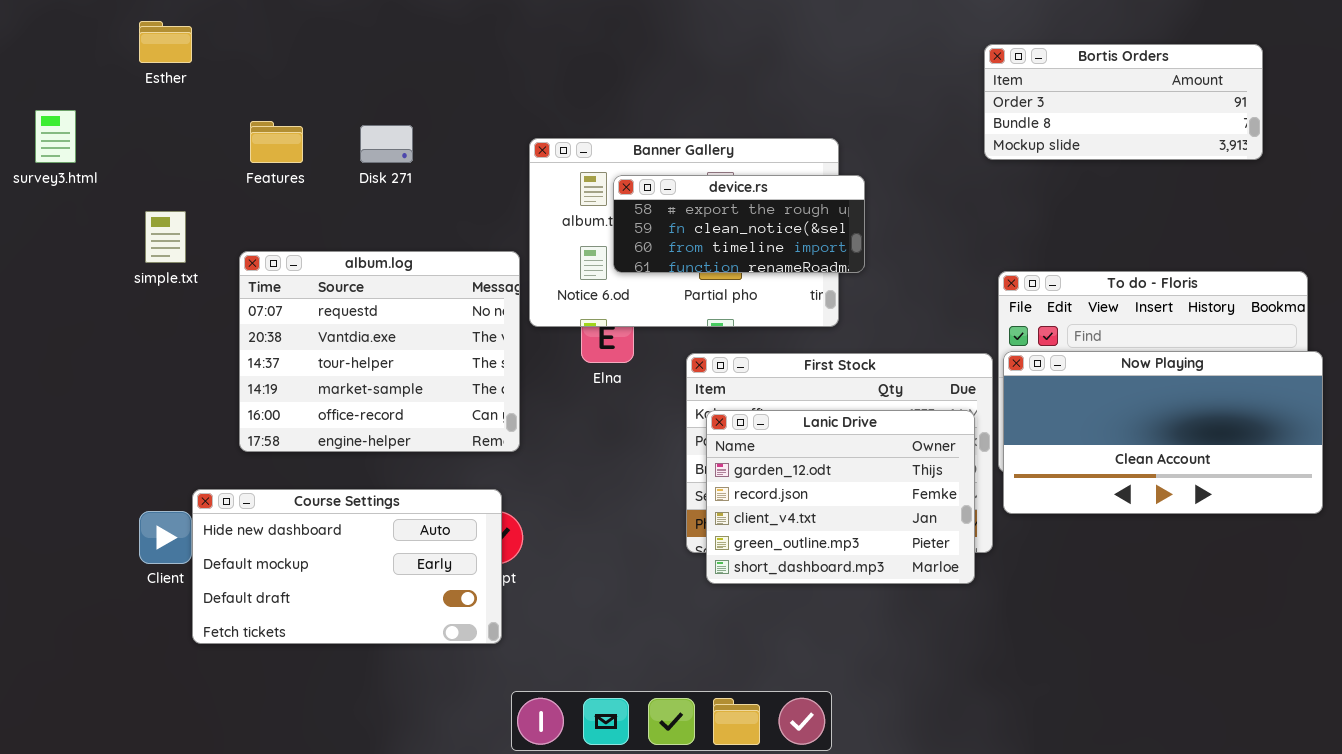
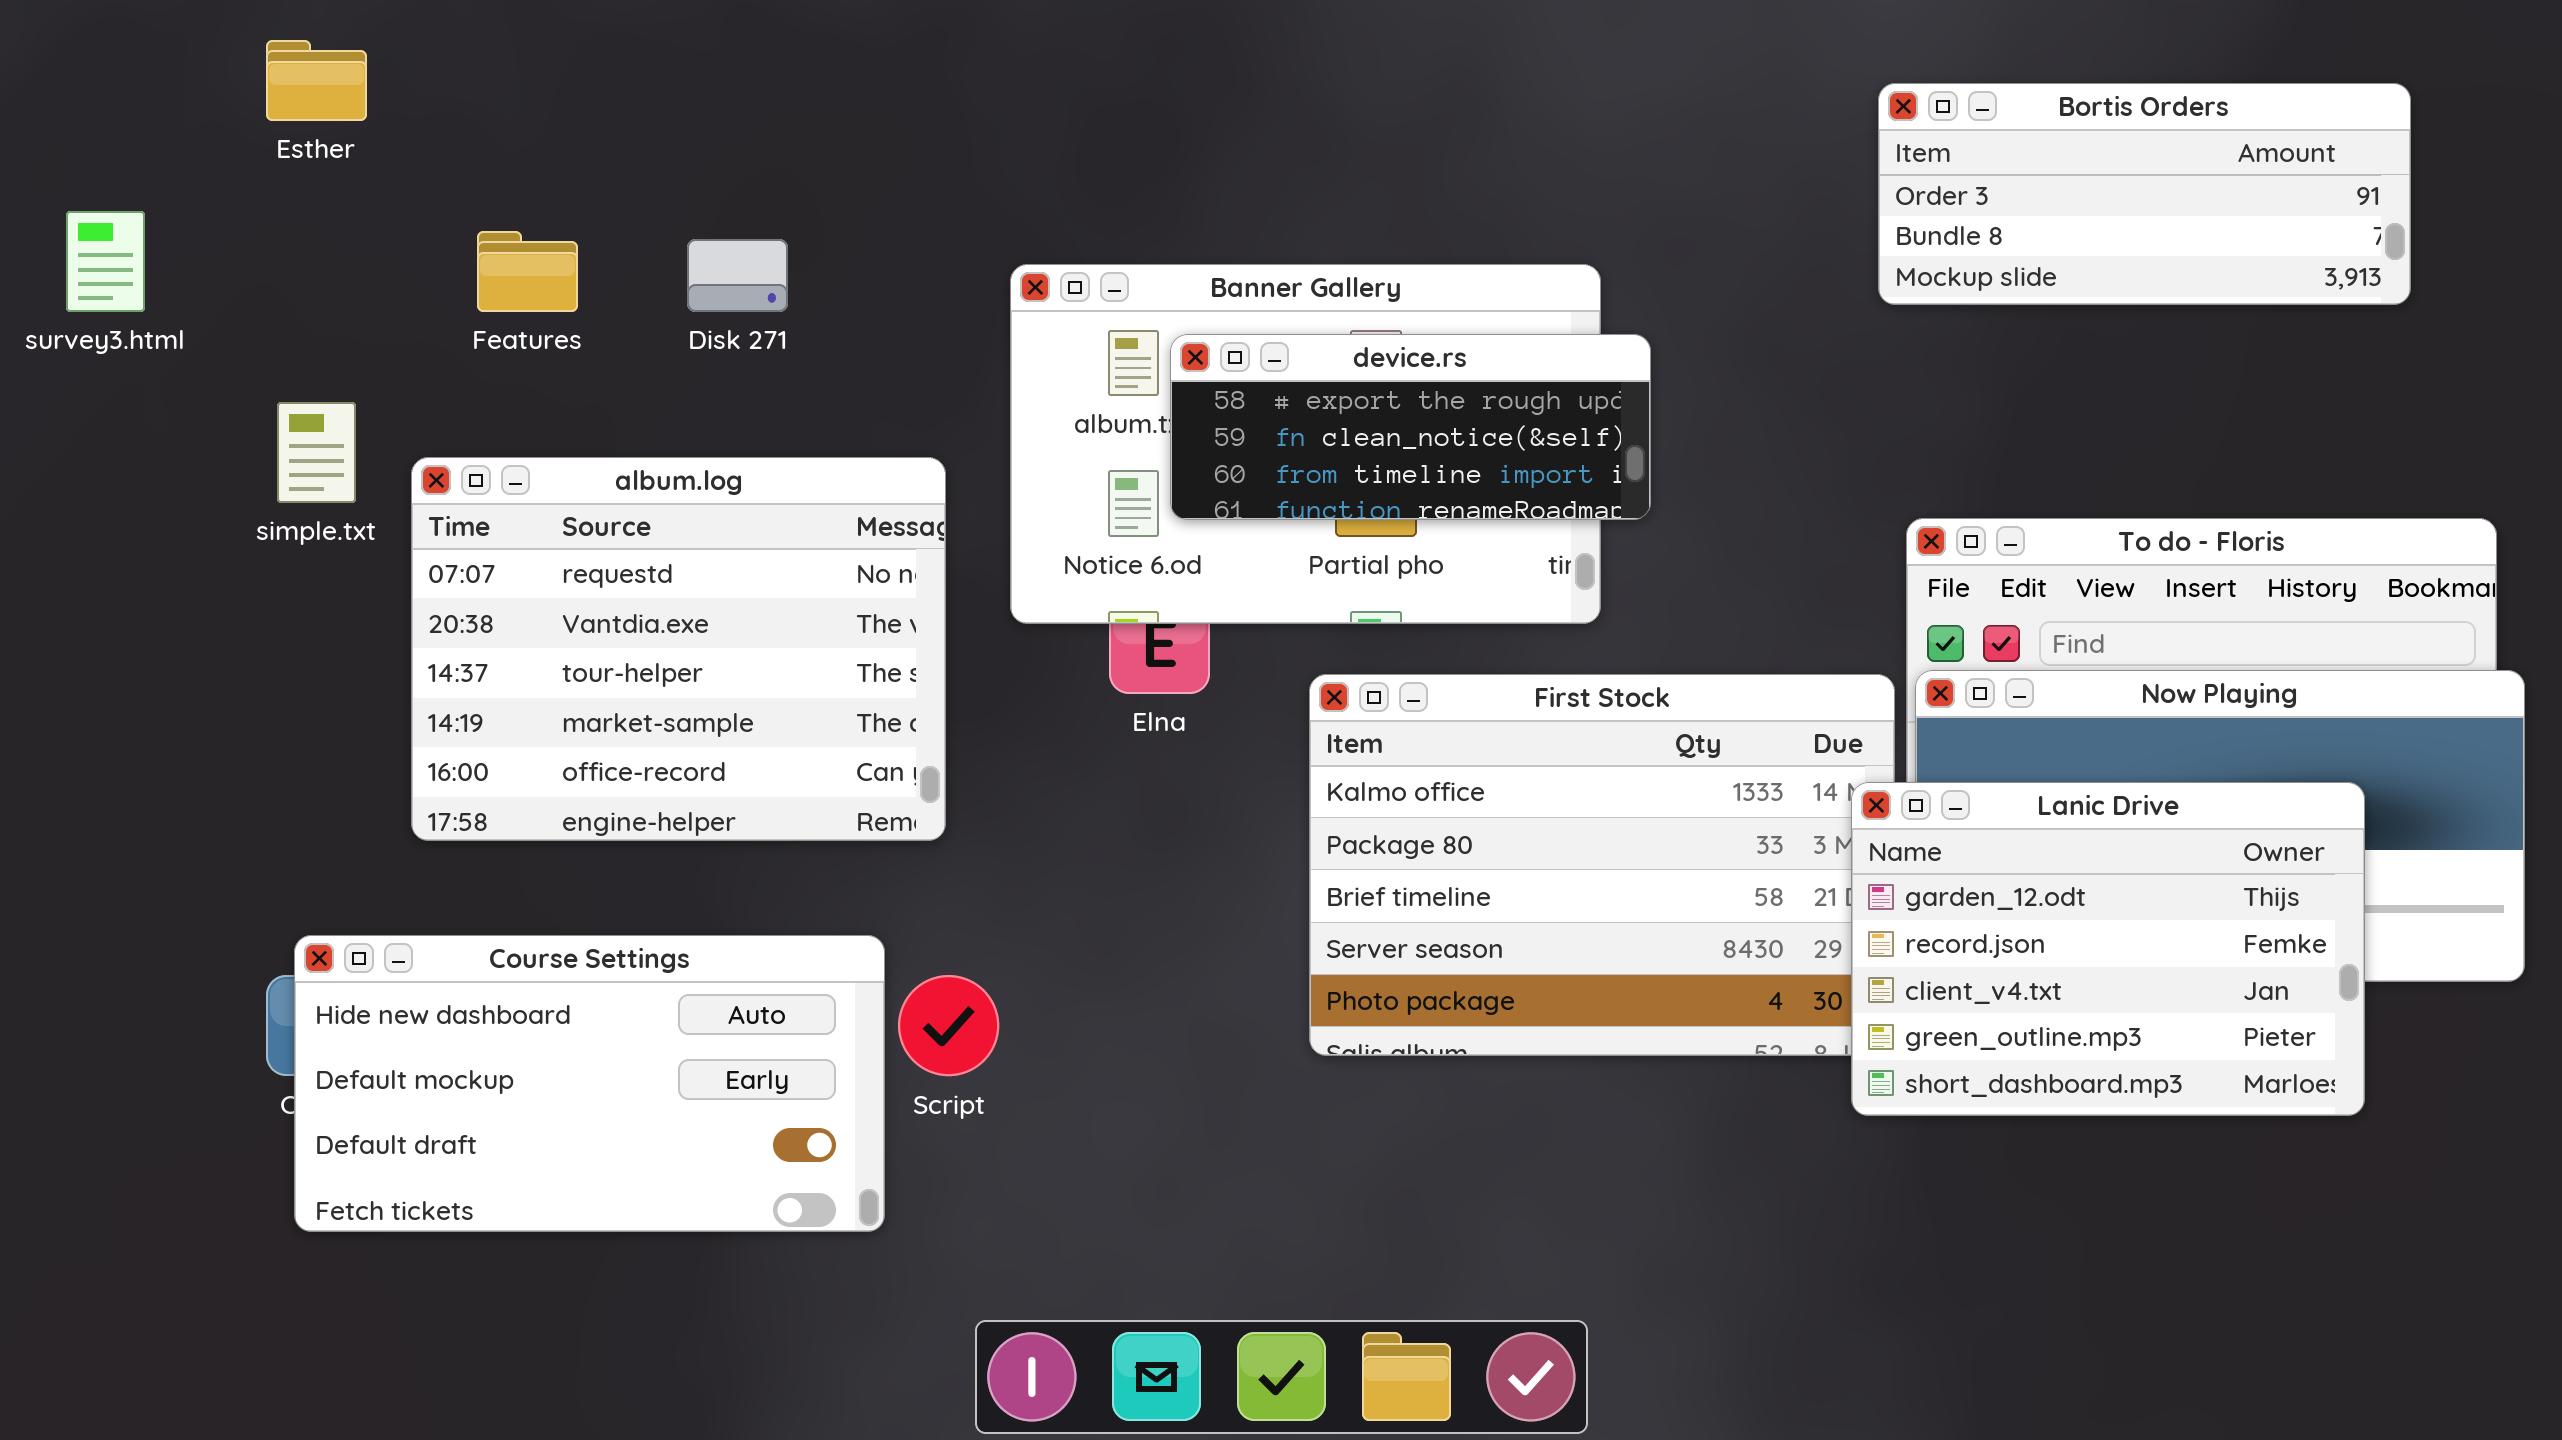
album.log: [239,251,520,452] -> [411,457,946,841], moved
Lanic Drive: [706,410,975,584] -> [1851,782,2365,1116], moved
Course Settings: [192,489,502,644] -> [294,935,885,1232], moved

